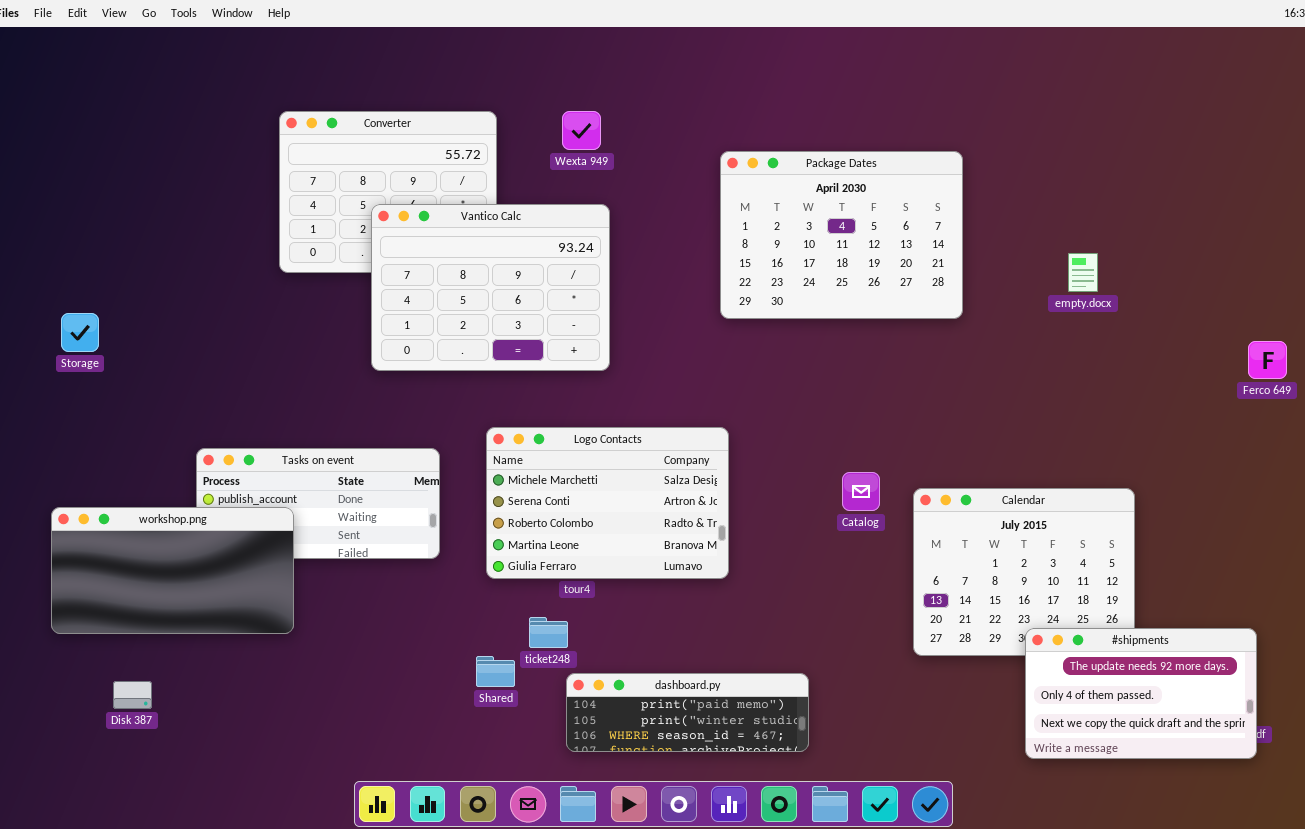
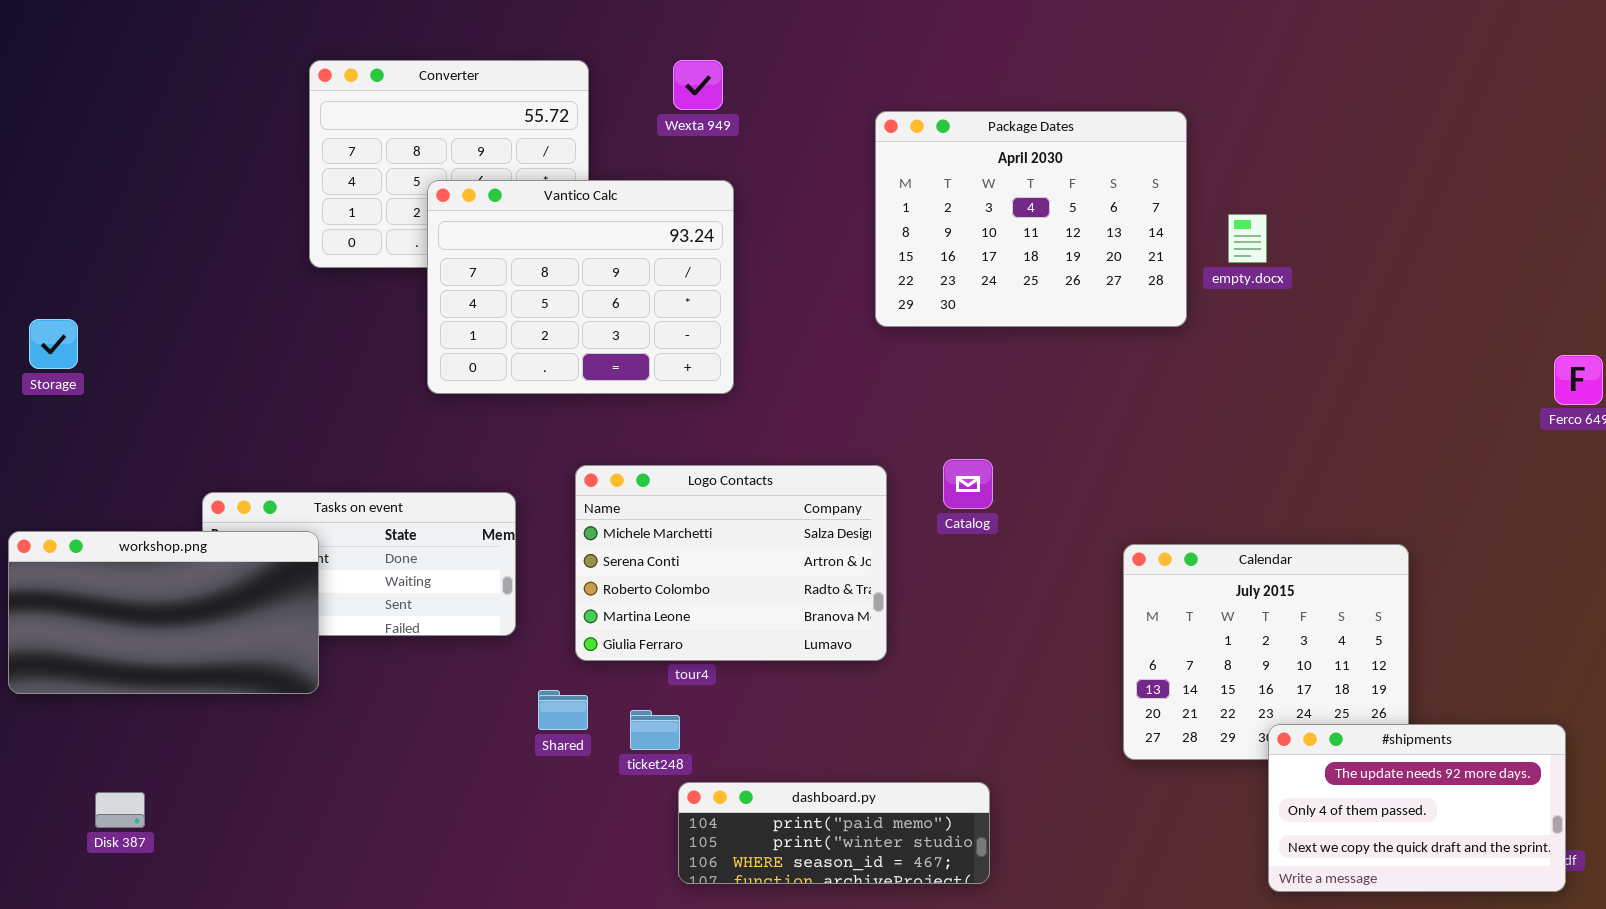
empty.docx: [1068,253,1098,292] -> [1228,214,1267,263], moved
Catalog: [842,472,880,511] -> [943,459,993,509], moved
workshop.png: [51,507,294,634] -> [8,531,319,694], moved
Shared: [476,656,515,687] -> [538,690,588,730], moved

